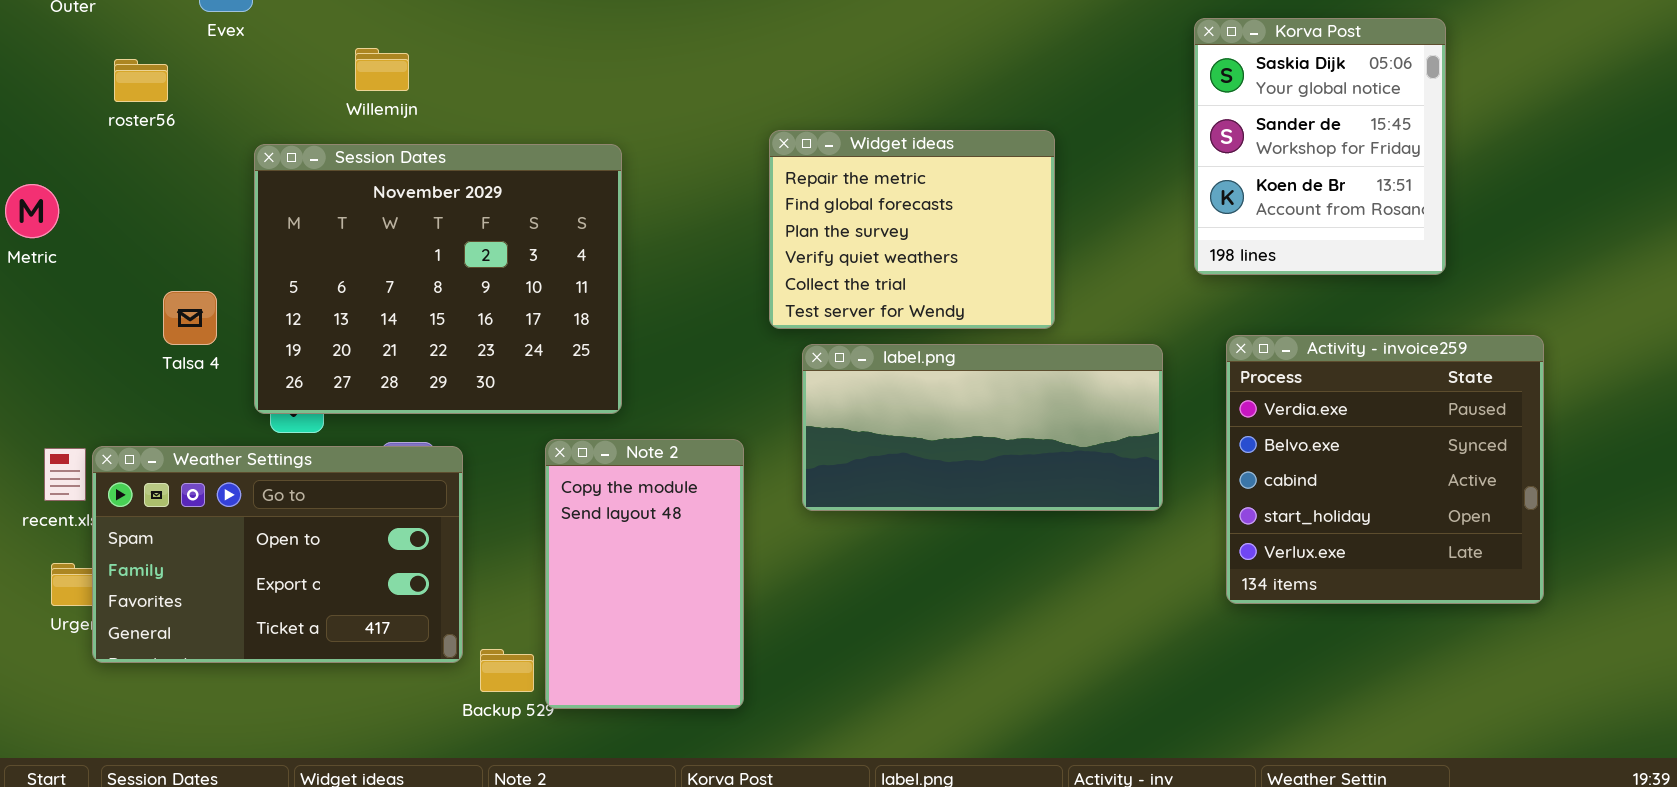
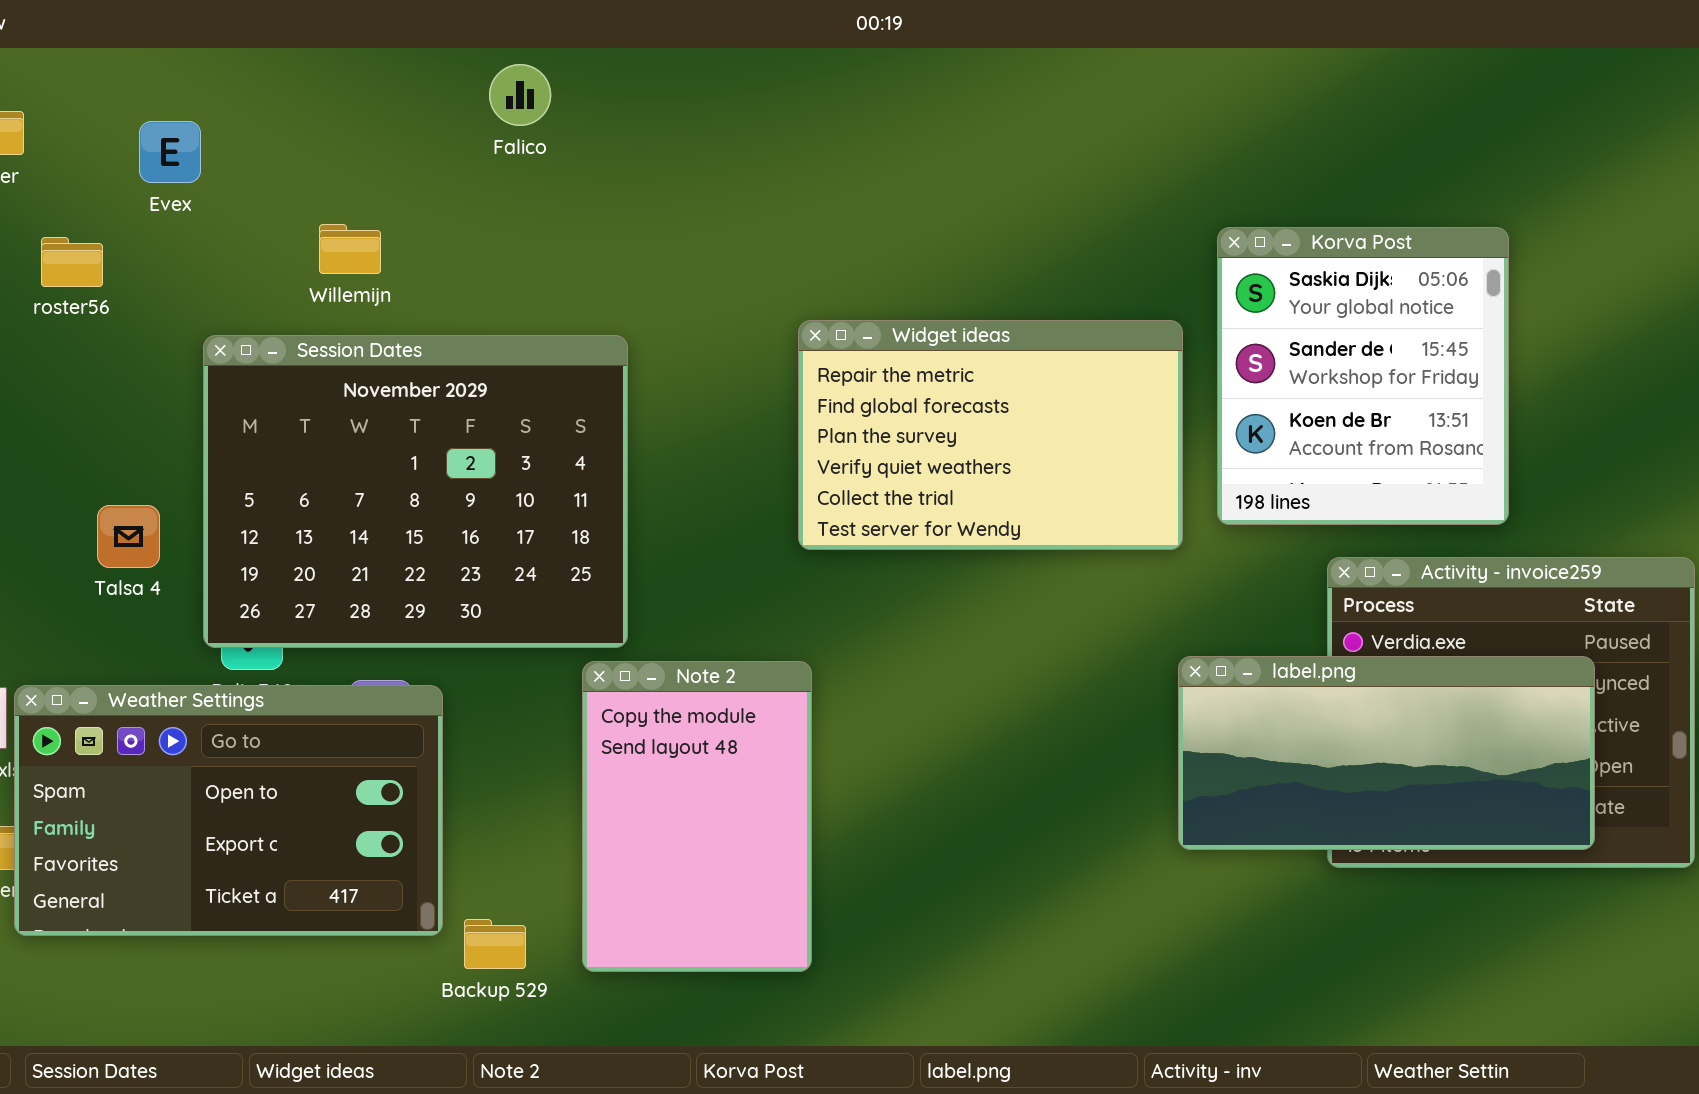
Korva Post: [1194,18,1446,275] -> [1217,227,1509,525], moved
Widget ideas: [769,130,1055,329] -> [798,320,1183,550], resized
label.png: [802,344,1163,511] -> [1178,656,1595,850], moved
Note 2: [545,439,744,709] -> [582,661,812,972], moved

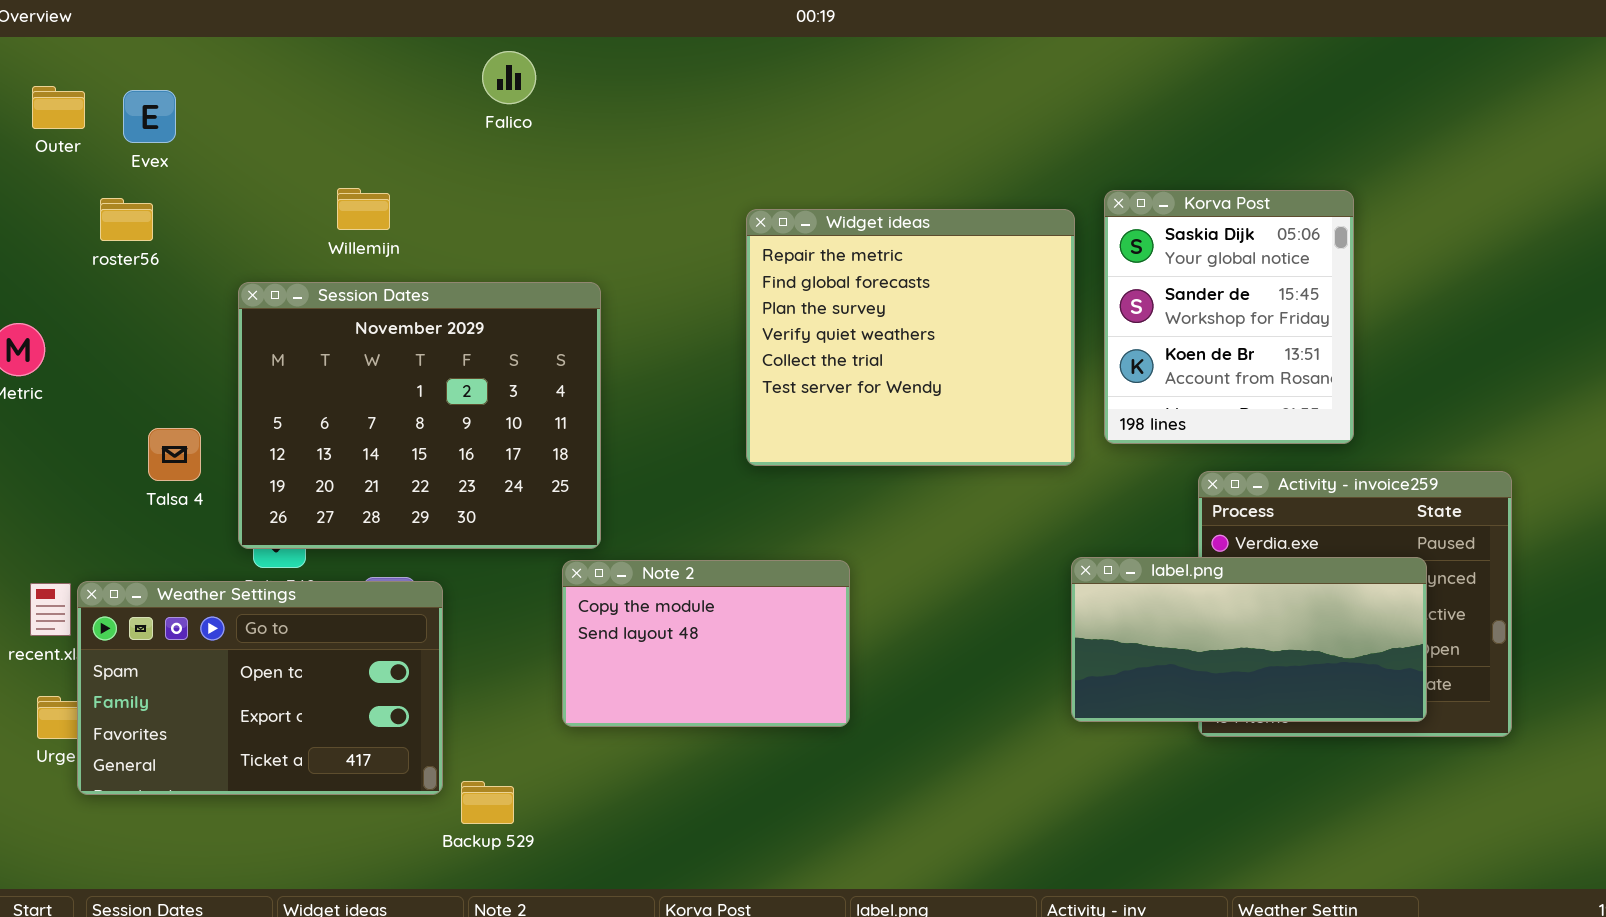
Evex: [139,121,201,183] -> [123,90,176,143], moved
Widget ideas: [798,320,1183,550] -> [746,209,1075,466], resized
Note 2: [582,661,812,972] -> [562,560,850,727], resized

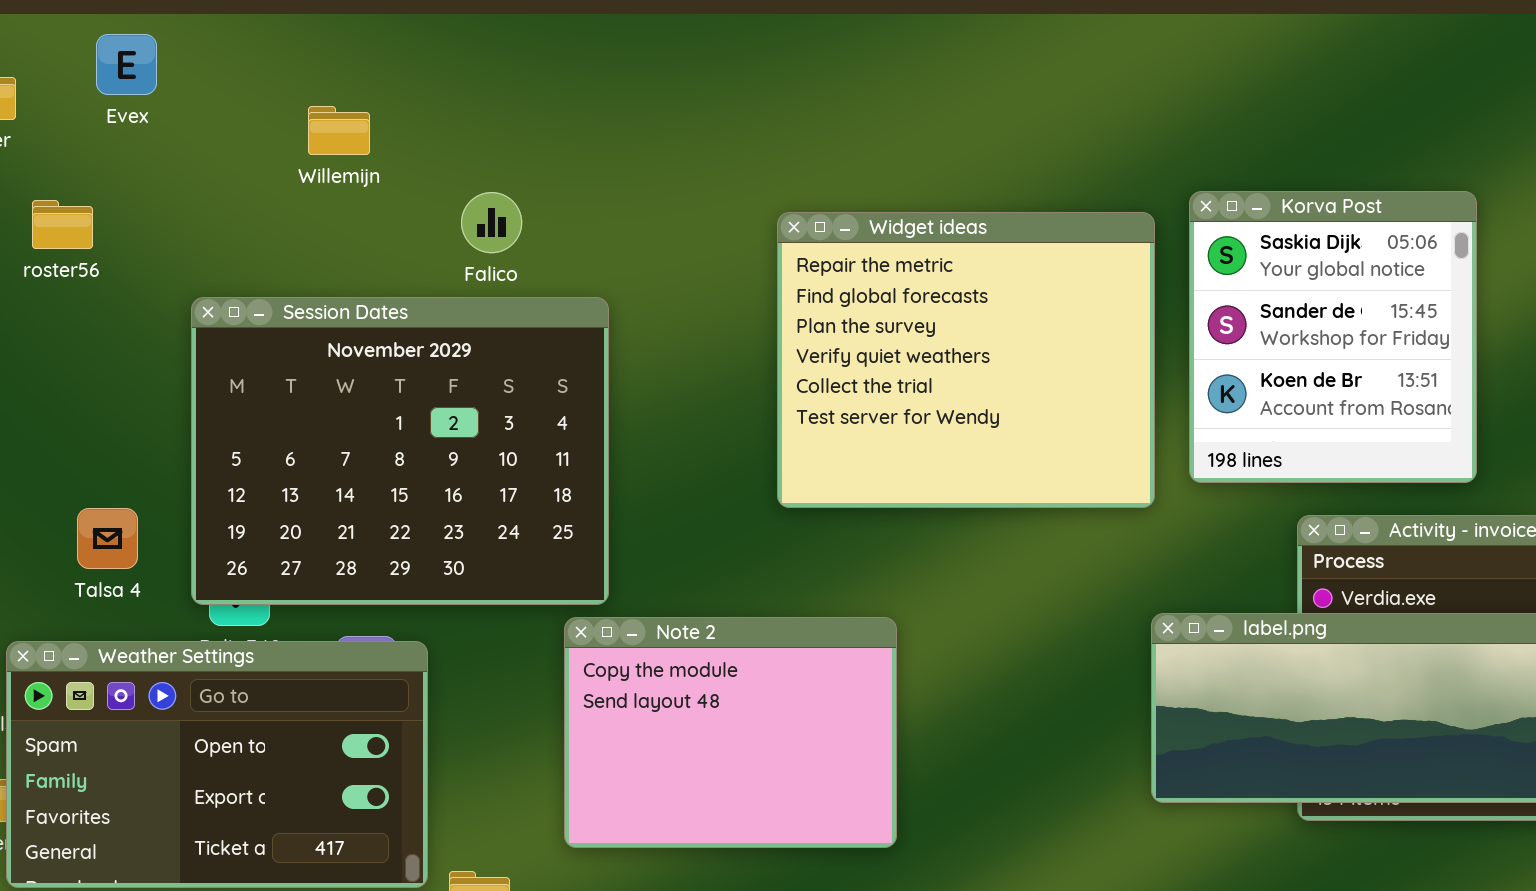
Falico: [482,51,536,104] -> [461,192,522,253], moved
Evex: [123,90,176,143] -> [96,34,157,95], moved
Willemijn: [337,188,390,230] -> [308,106,370,155], moved
Talsa 4: [148,428,201,481] -> [77,508,138,569], moved
Note 2: [562,560,850,727] -> [564,617,897,848], resized

